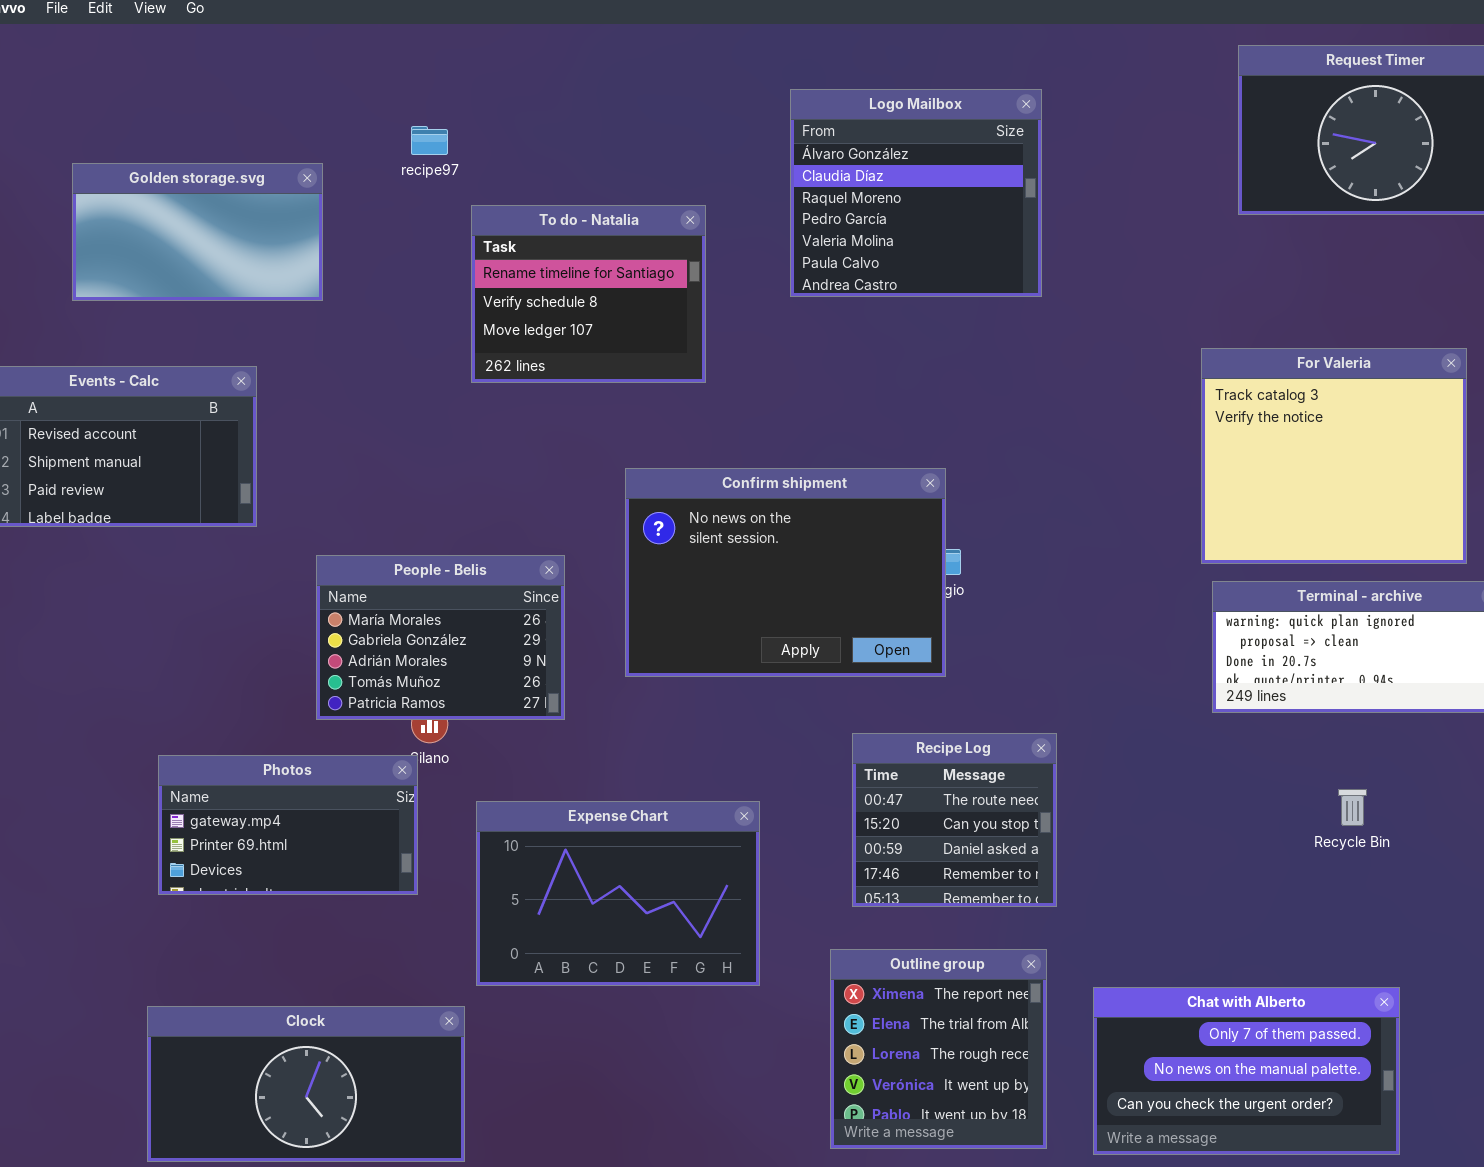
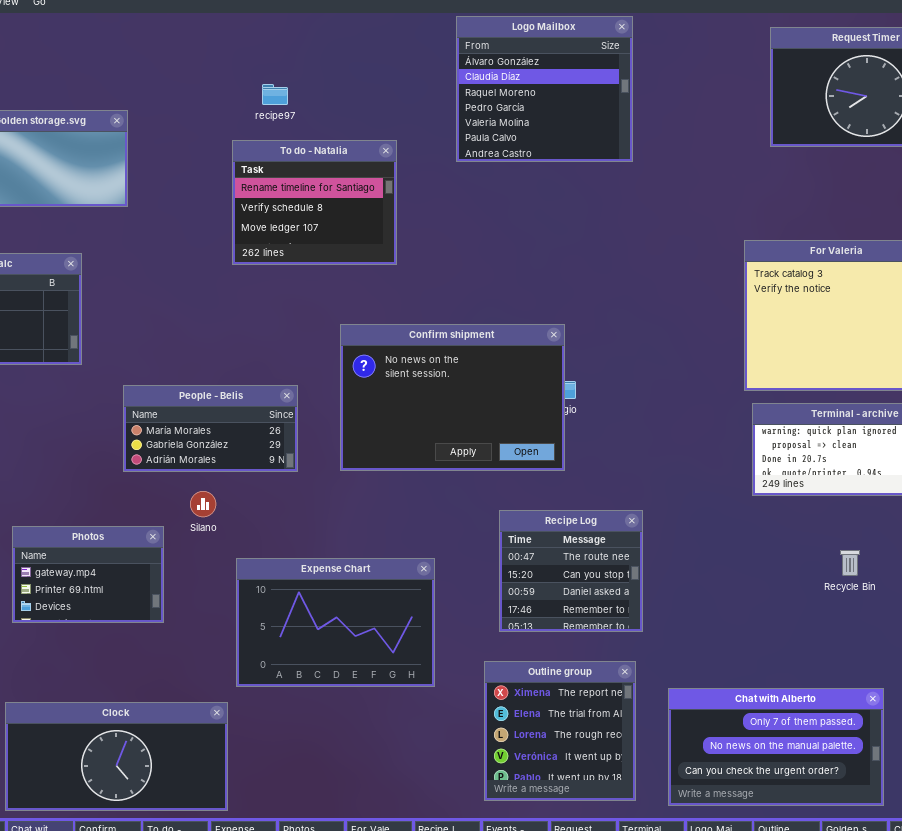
Logo Mailbox: [790,89,1042,297] -> [456,16,633,162], moved
recipe97: [411,126,448,155] -> [262,84,288,105], moved
People - Belis: [316,555,565,720] -> [123,385,298,472], resized
Photos: [158,755,418,895] -> [12,526,164,623], resized

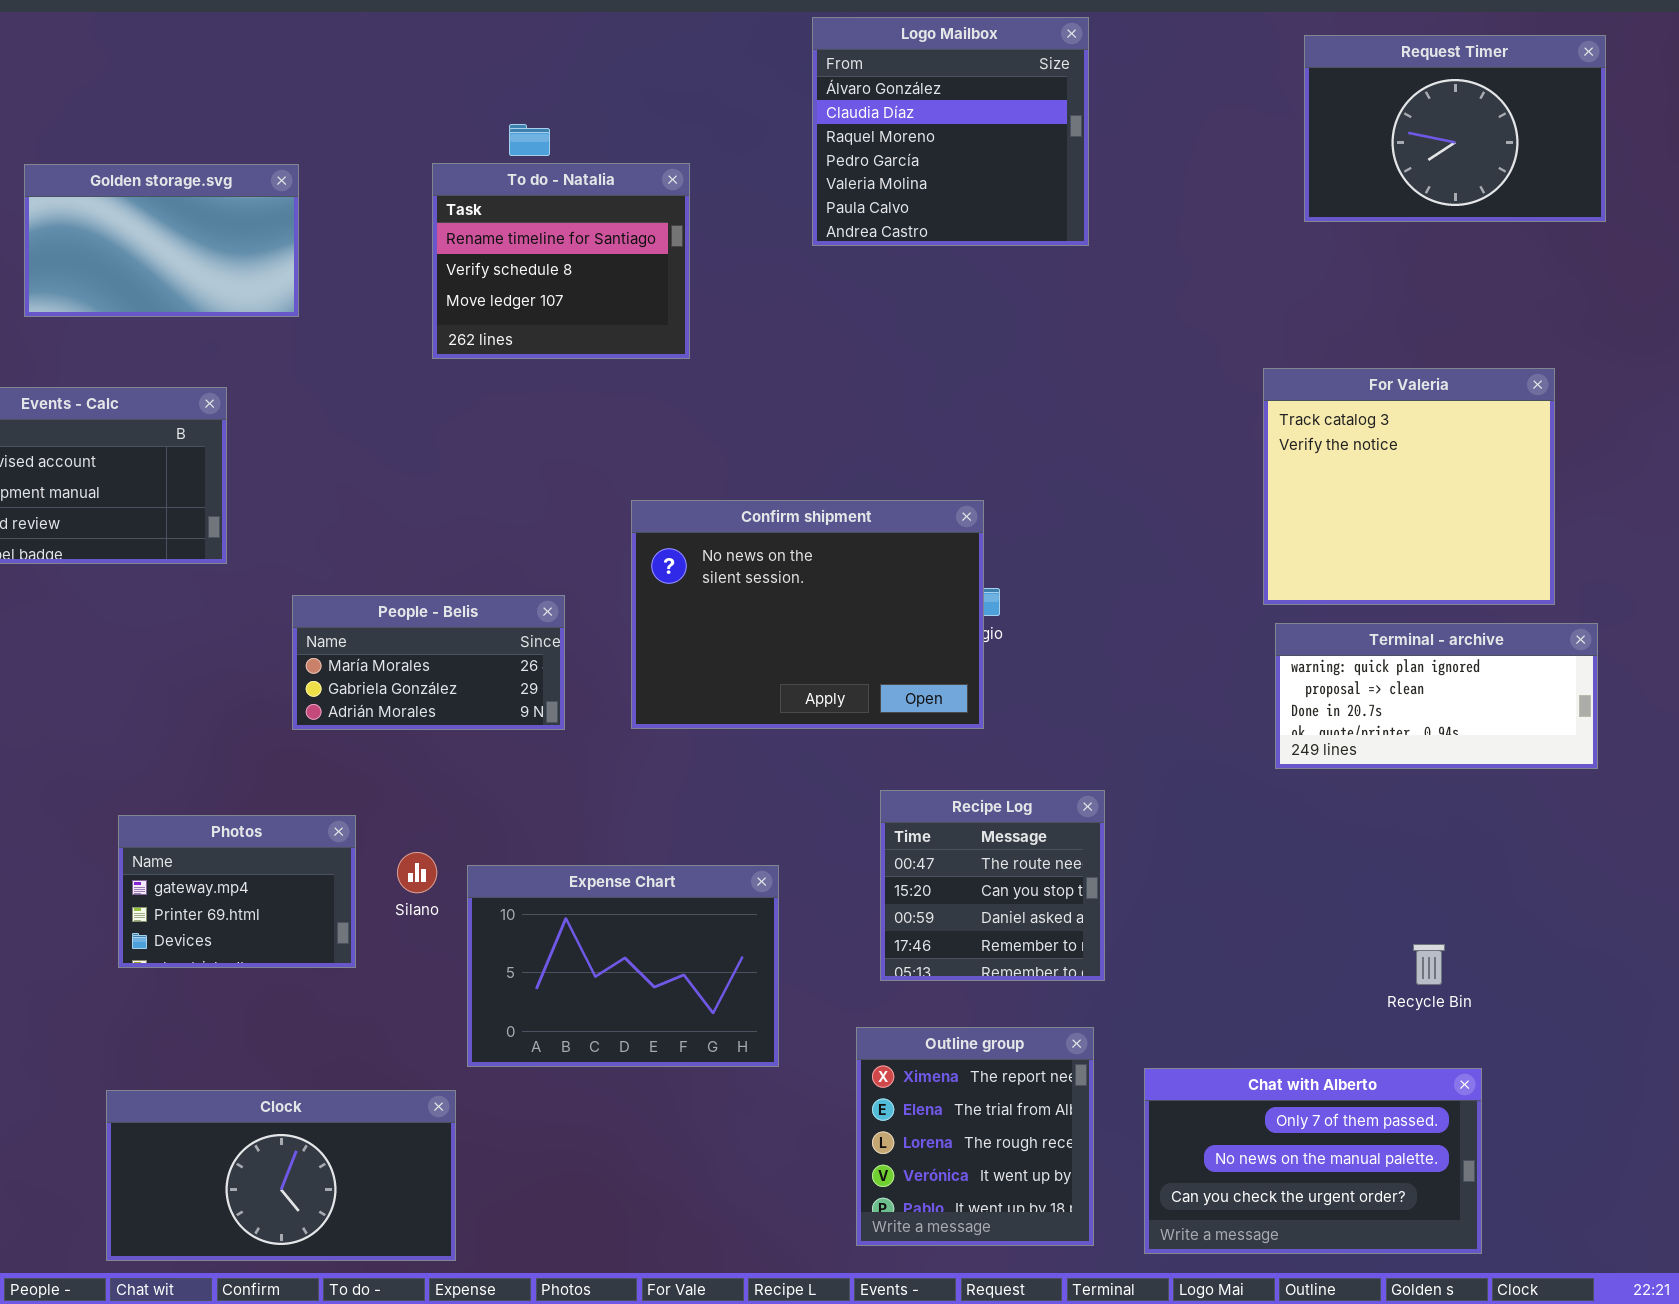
To do - Natalia: [232,140,397,265] -> [432,163,690,359], moved
Silano: [190,491,216,517] -> [397,852,437,893], moved
Recycle Bin: [840,550,860,576] -> [1413,944,1445,985], moved

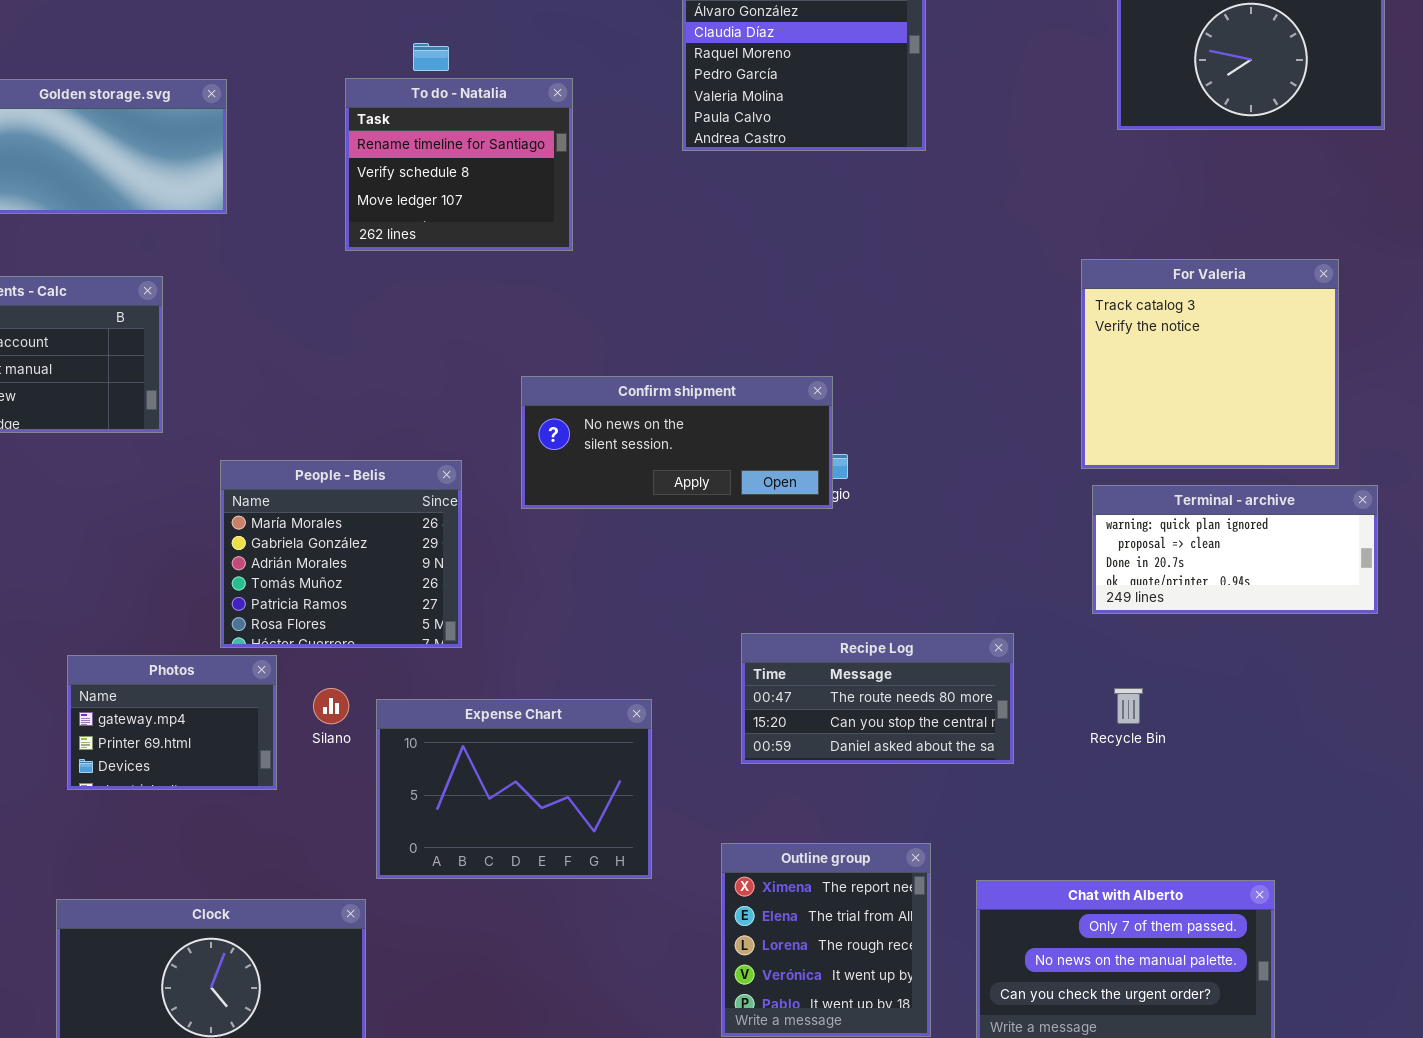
Confirm shipment: [631,500,984,729] -> [521,376,833,509], resized
People - Belis: [292,595,565,730] -> [220,460,462,648], resized
Recipe Log: [880,790,1105,981] -> [741,633,1014,764], resized
Recycle Bin: [1413,944,1445,985] -> [1114,688,1143,724], moved

